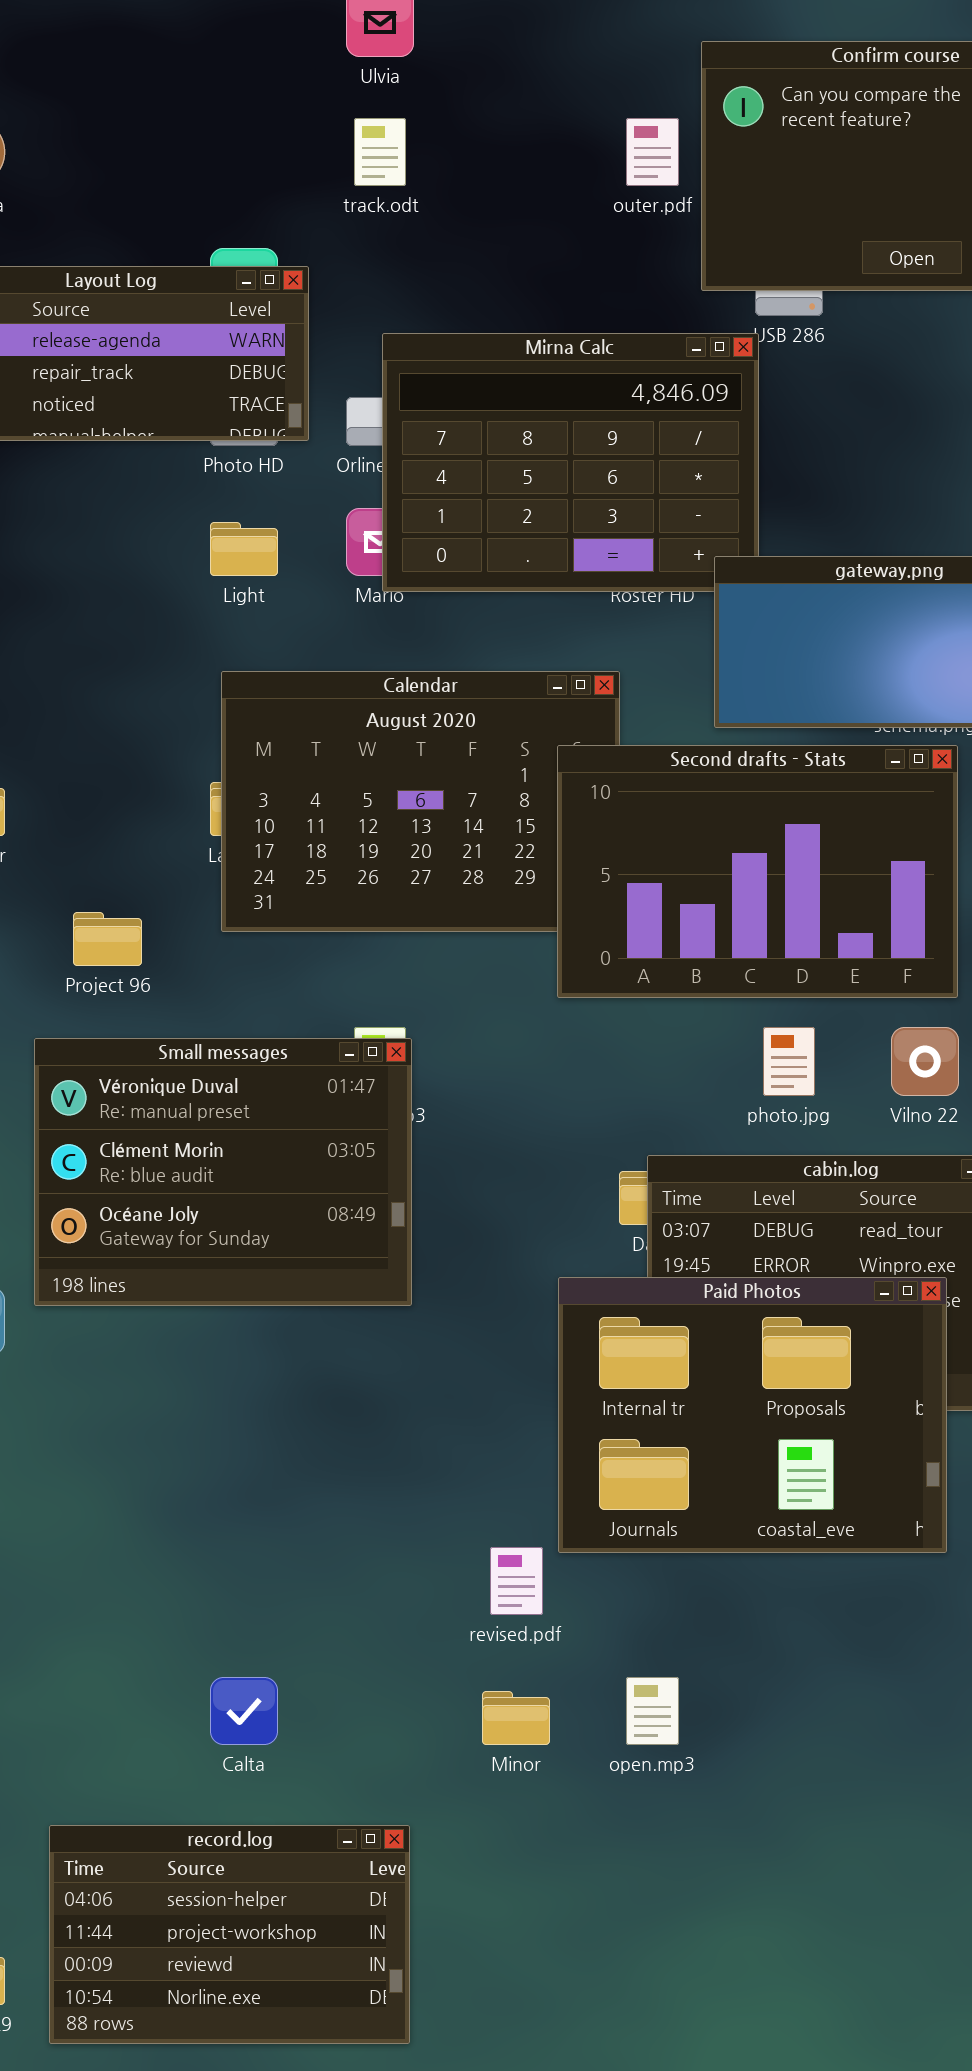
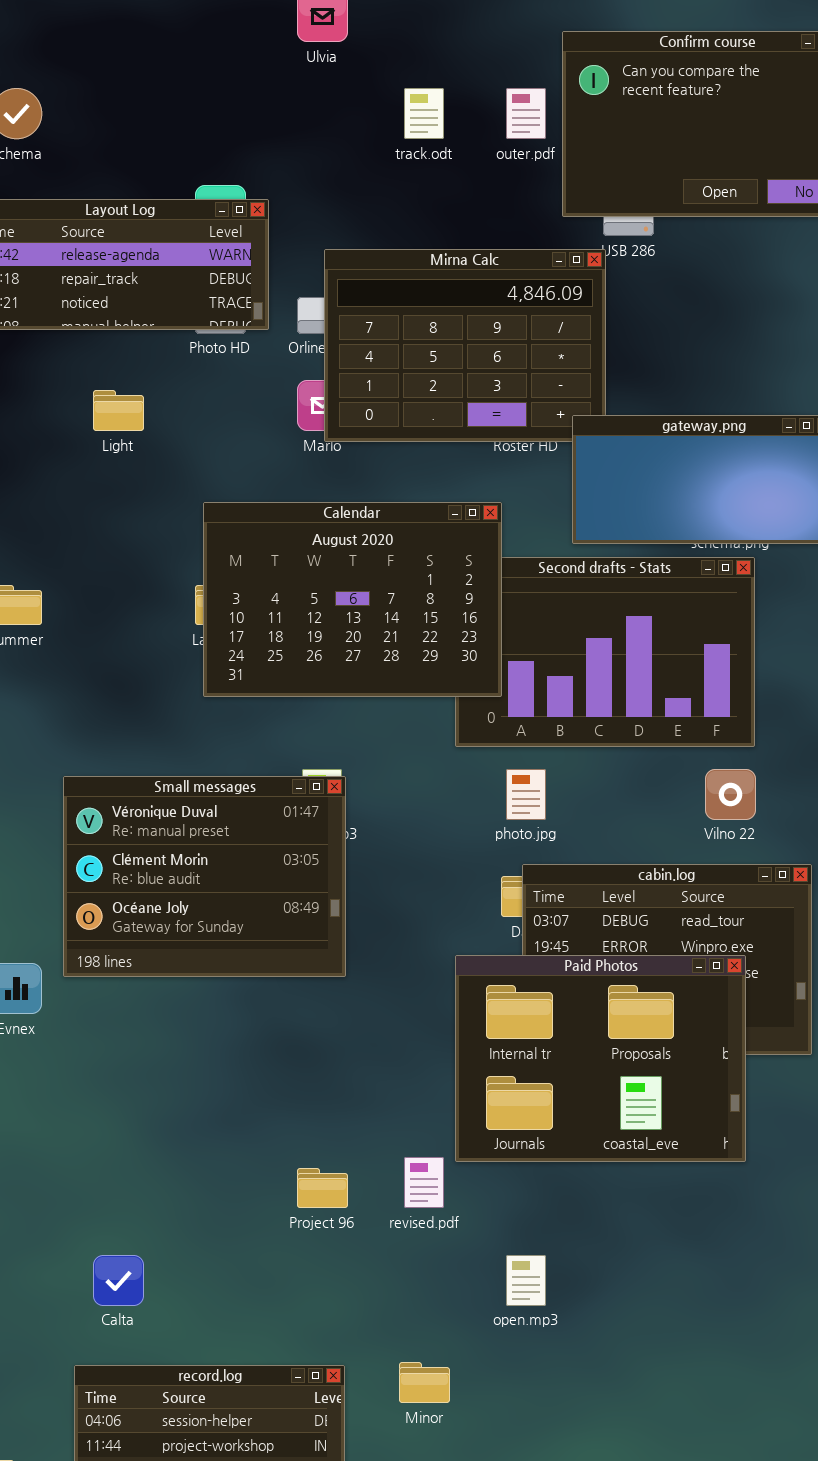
track.odt: [354,118,406,186] -> [404,88,444,139], moved
Light: [210,522,278,576] -> [93,390,144,431], moved
Calendar: [221,671,620,932] -> [203,502,502,697], raised
Project 96: [73,912,142,966] -> [297,1168,348,1208], moved
photo.jpg: [763,1027,815,1096] -> [506,769,546,820], moved
Calta: [210,1677,278,1745] -> [93,1255,144,1306], moved
Minor: [482,1691,550,1745] -> [399,1362,450,1403], moved

